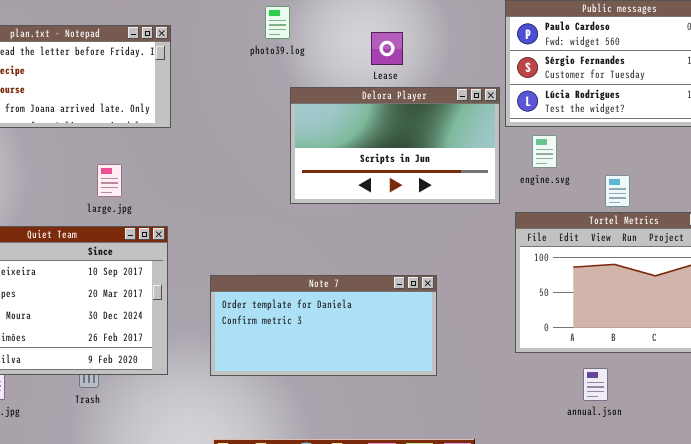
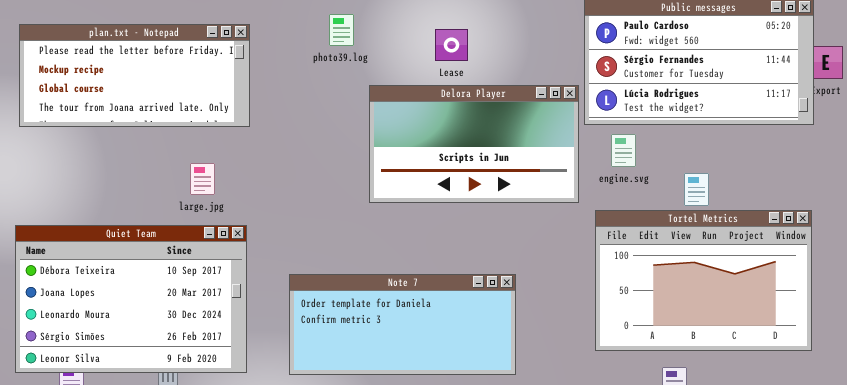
photo39.log: [265,6,290,39] -> [329,14,354,46], moved
Lease: [371,32,403,65] -> [435,29,468,61], moved
large.jpg: [97,164,122,197] -> [190,163,215,195], moved

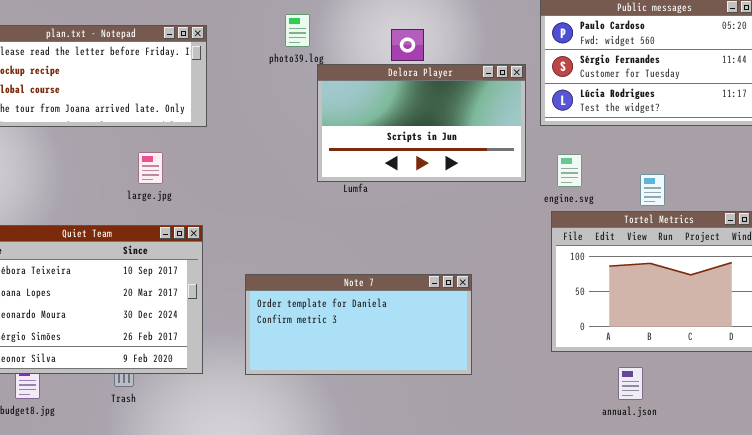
Delora Player: [369,85,579,203] -> [317,64,526,182], moved
engine.svg: [611,134,636,167] -> [557,154,582,187], moved
large.jpg: [190,163,215,195] -> [138,152,163,184], moved

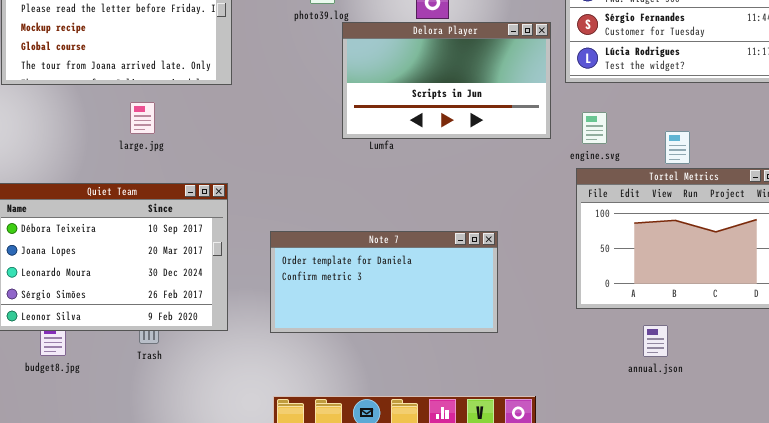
large.jpg: [138,152,163,184] -> [130,102,155,134], moved

